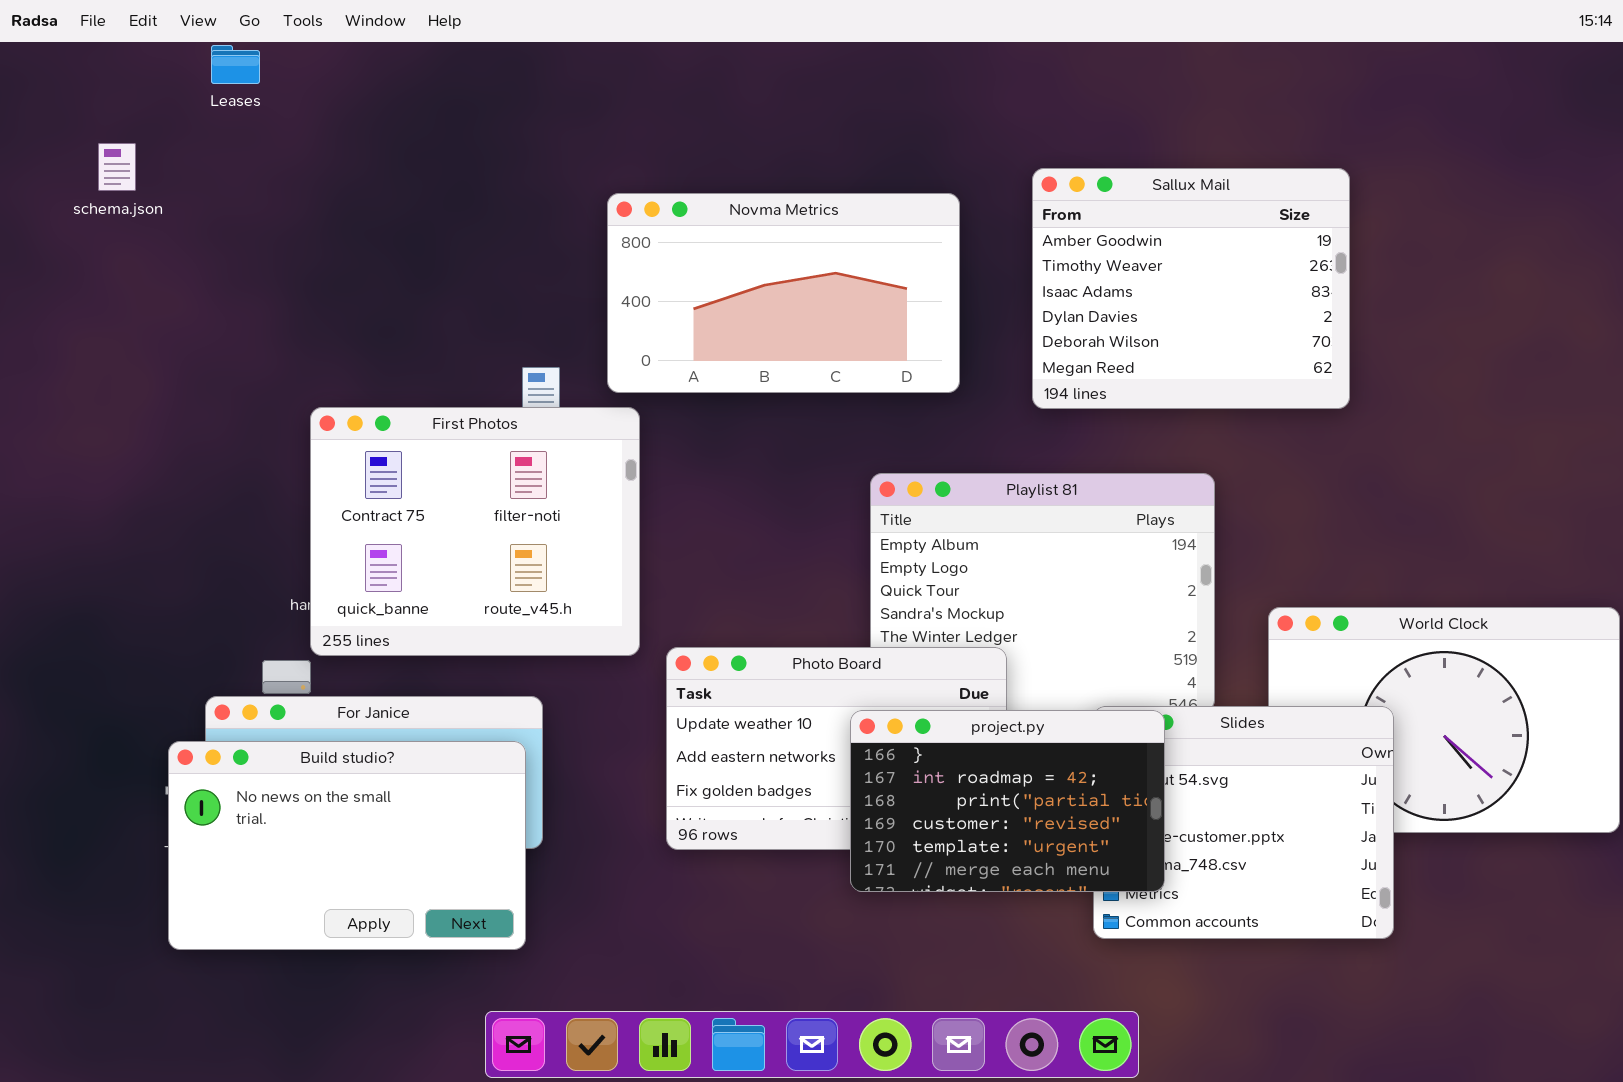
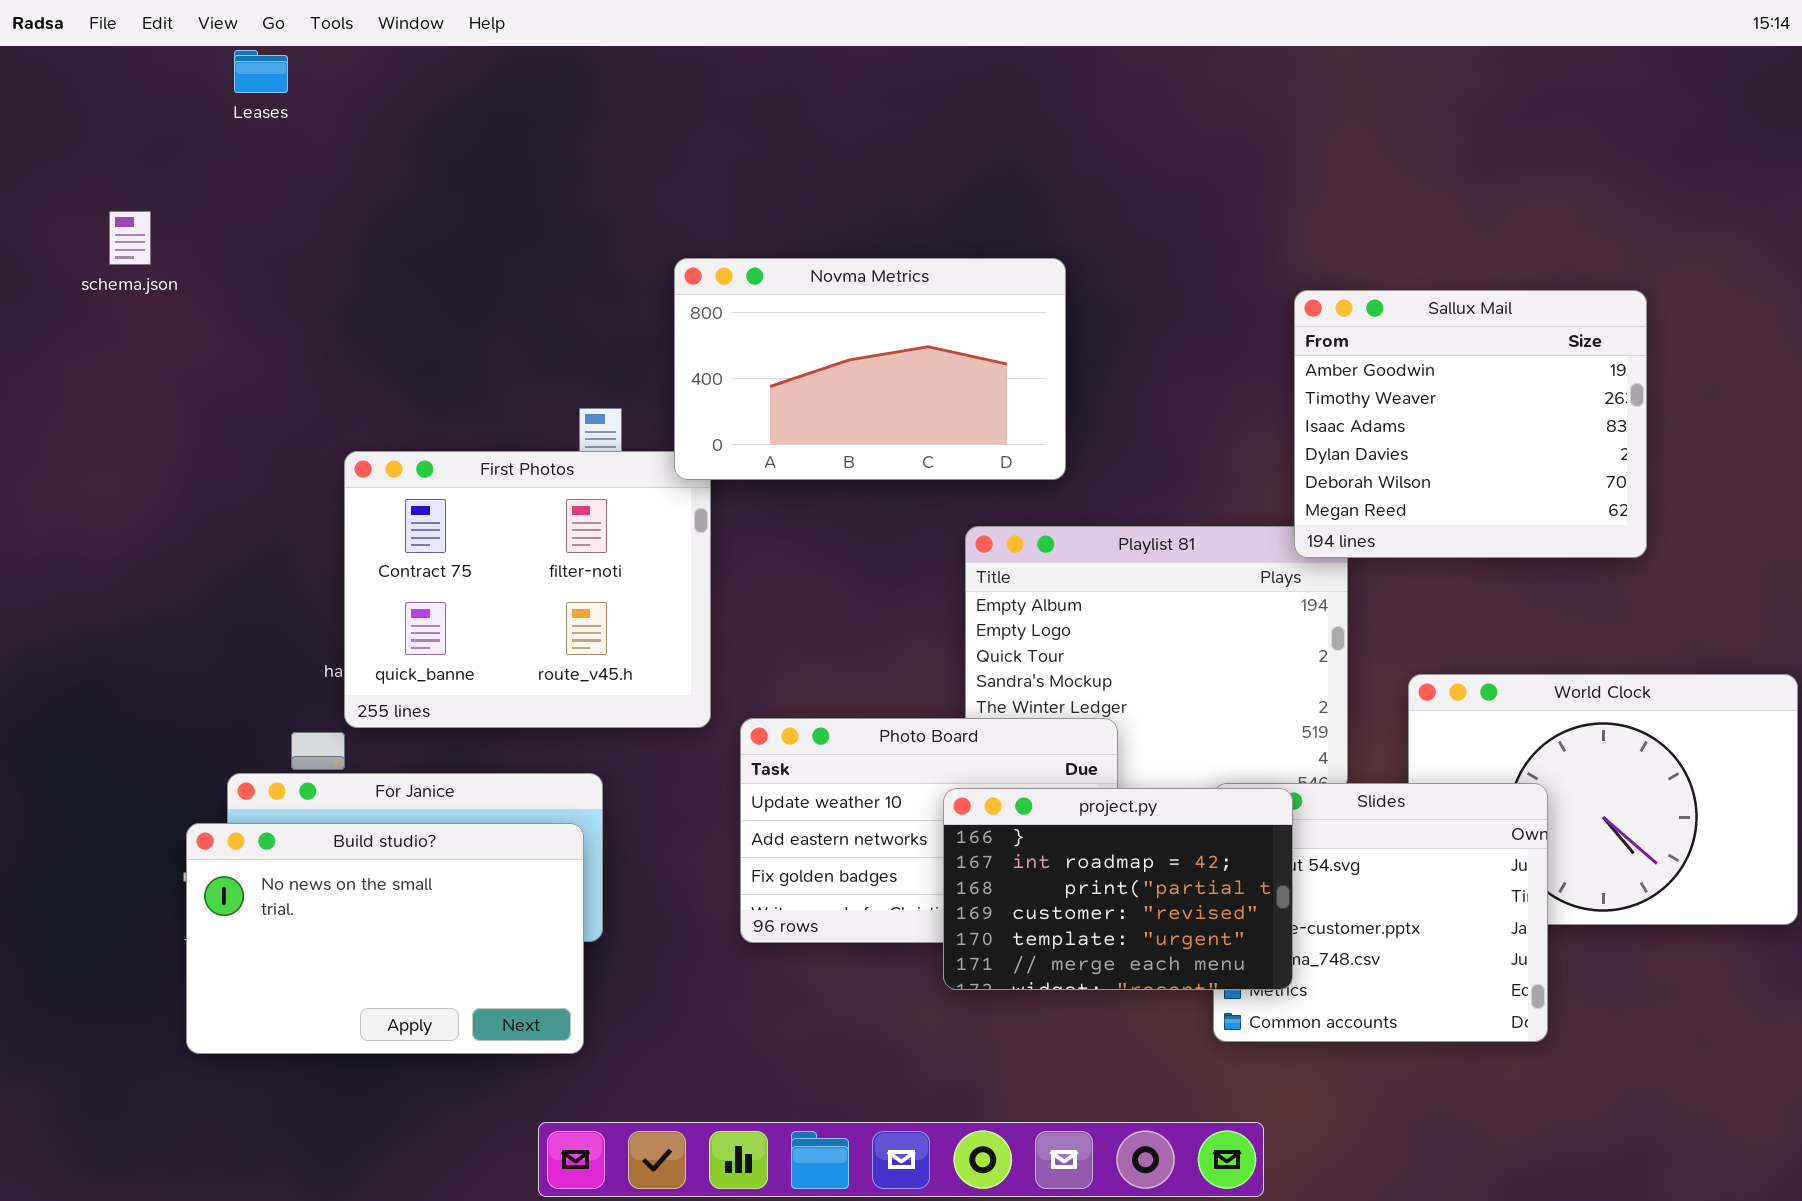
schema.json: [98,143,136,191] -> [109,211,151,265], moved
Sallux Mail: [1032,168,1350,409] -> [1294,290,1647,558], moved
Novma Metrics: [607,193,960,393] -> [674,258,1066,480], moved

